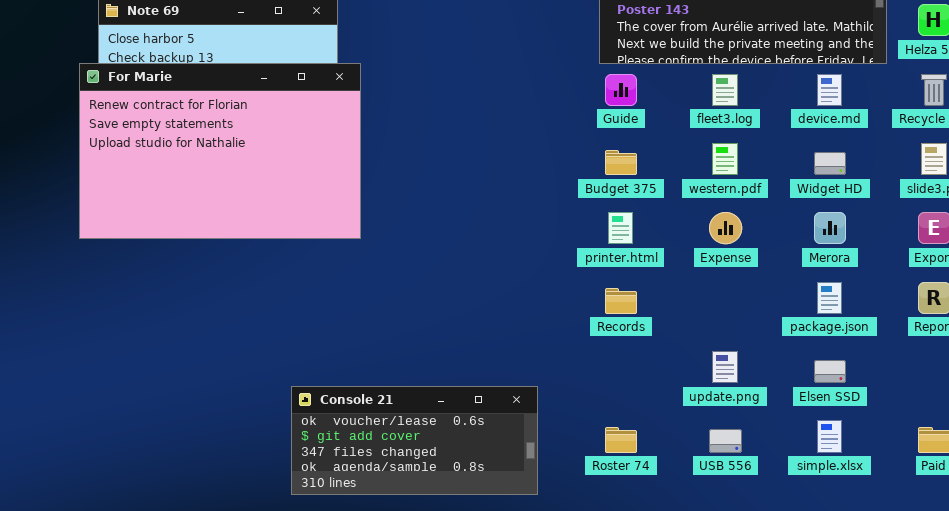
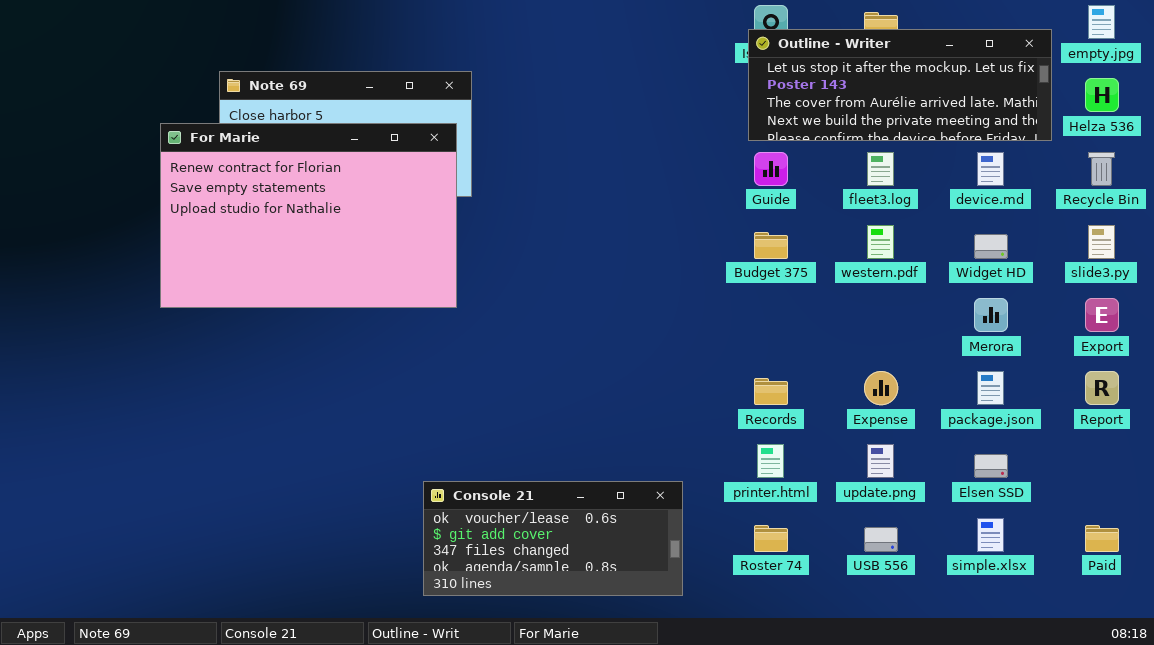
For Marie: [79,63,361,239] -> [160,123,457,308], moved
printer.html: [608,212,633,244] -> [757,444,784,478], moved
Expense: [709,212,742,244] -> [864,371,898,405], moved

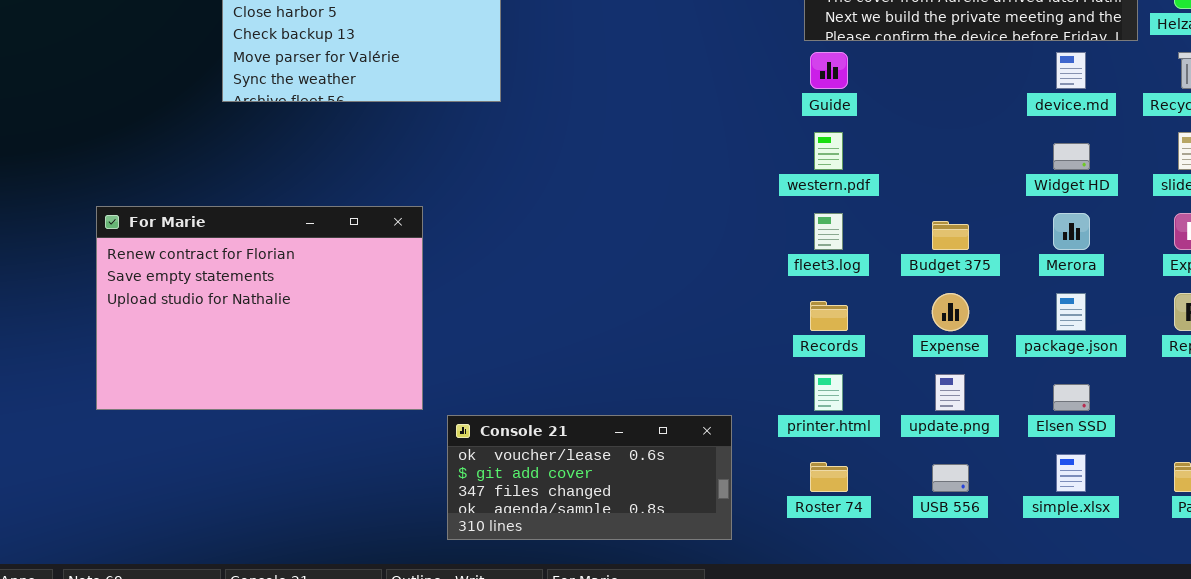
For Marie: [160,123,457,308] -> [96,206,423,410], moved
fleet3.log: [867,152,894,186] -> [814,213,843,250], moved
western.pdf: [867,225,894,259] -> [814,132,843,170], moved
Budget 375: [754,232,788,259] -> [932,221,969,250], moved

